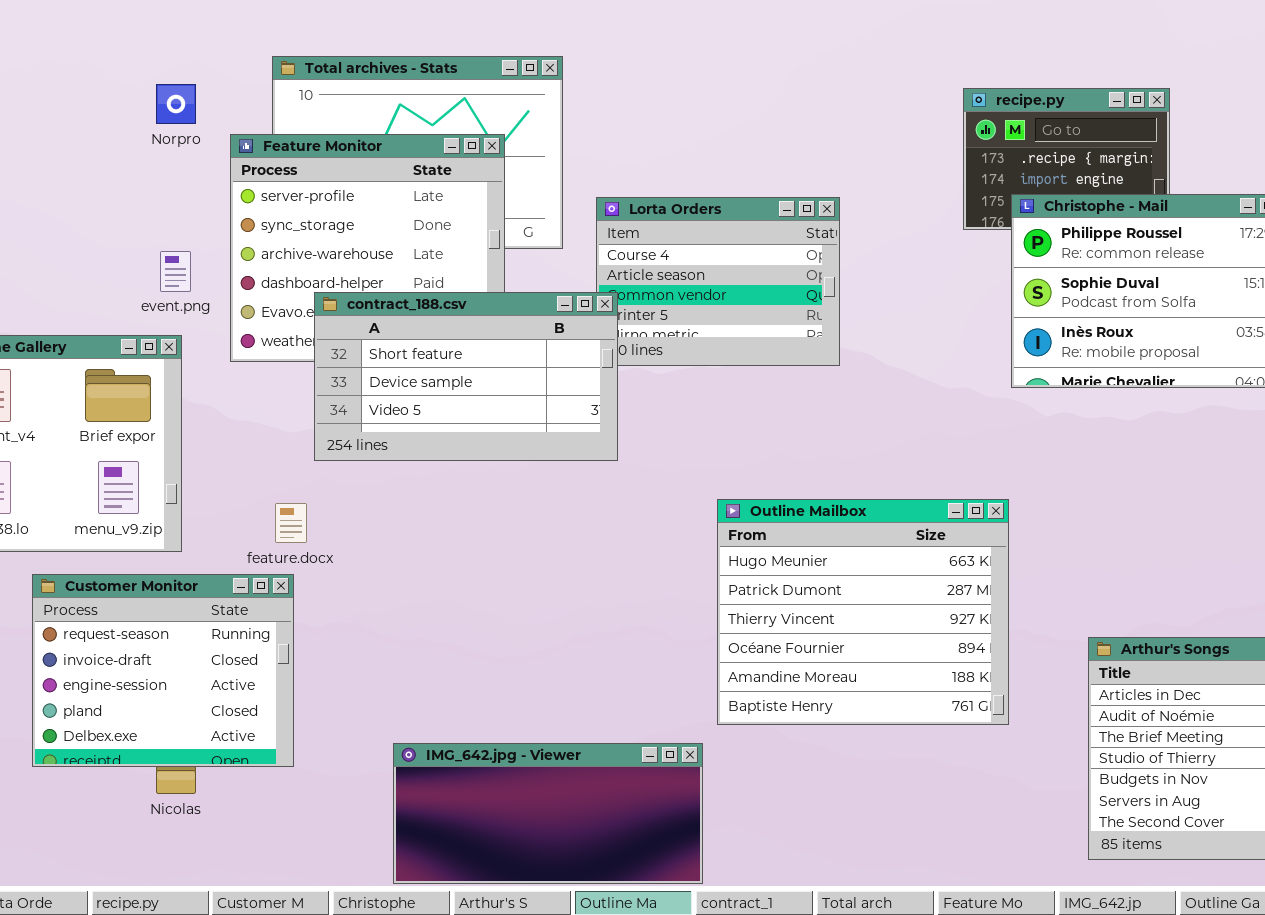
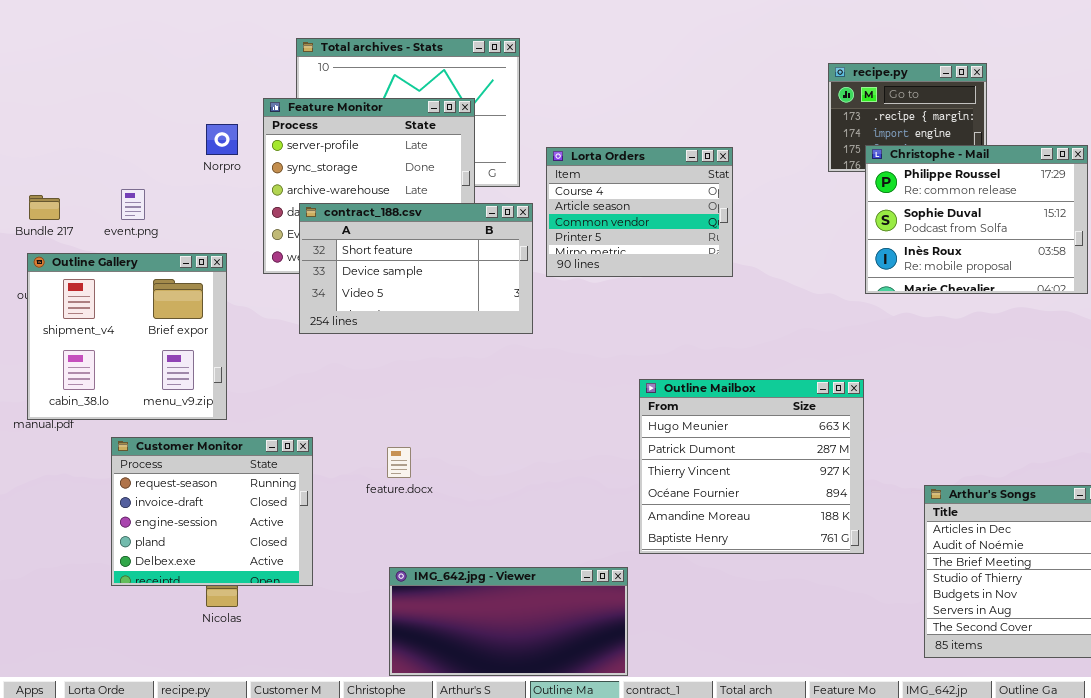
Norpro: [156,84,196,124] -> [206,124,238,155], moved
event.png: [160,251,191,292] -> [121,189,145,220], moved
contract_188.csv: [314,292,618,461] -> [299,203,533,334], moved
feature.docx: [275,503,307,543] -> [387,447,411,478], moved

